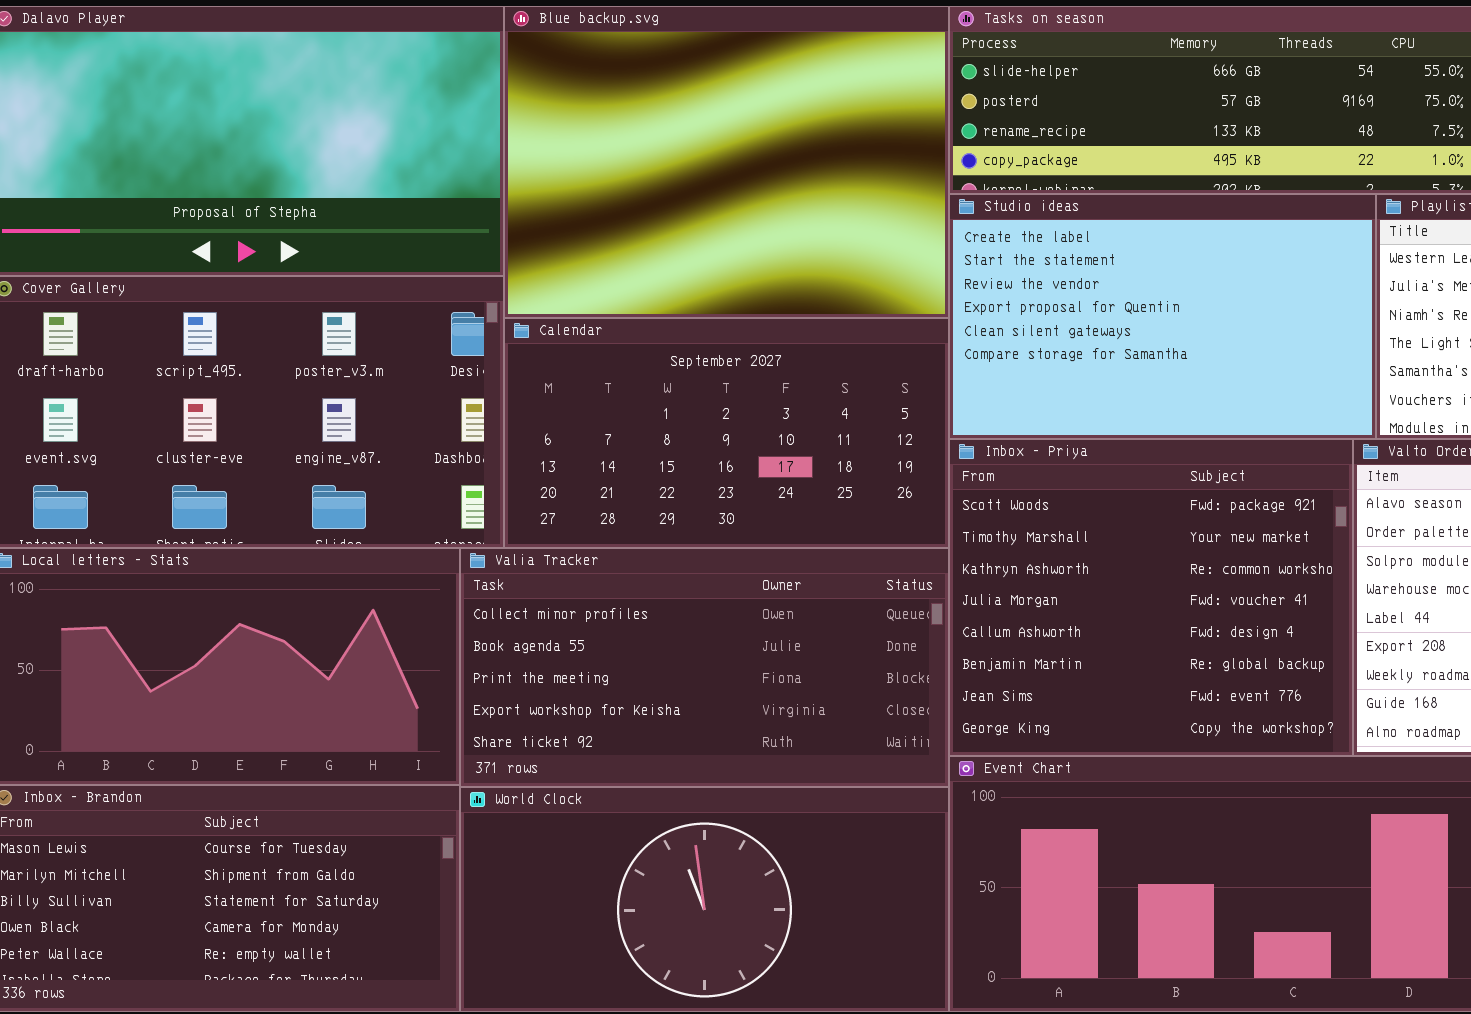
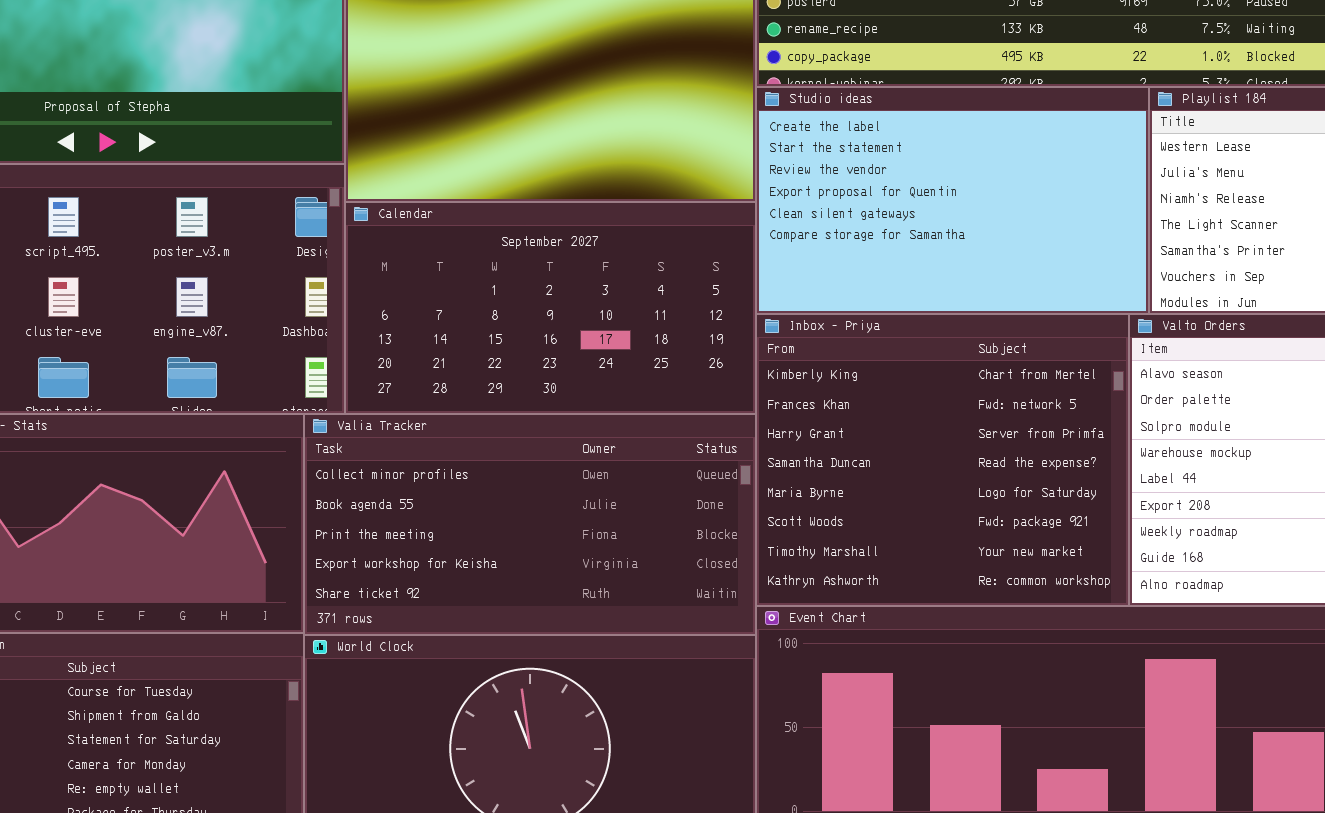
Inbox - Priya: [949,439,1353,756] -> [756,314,1129,606], scrolled up 5 rows

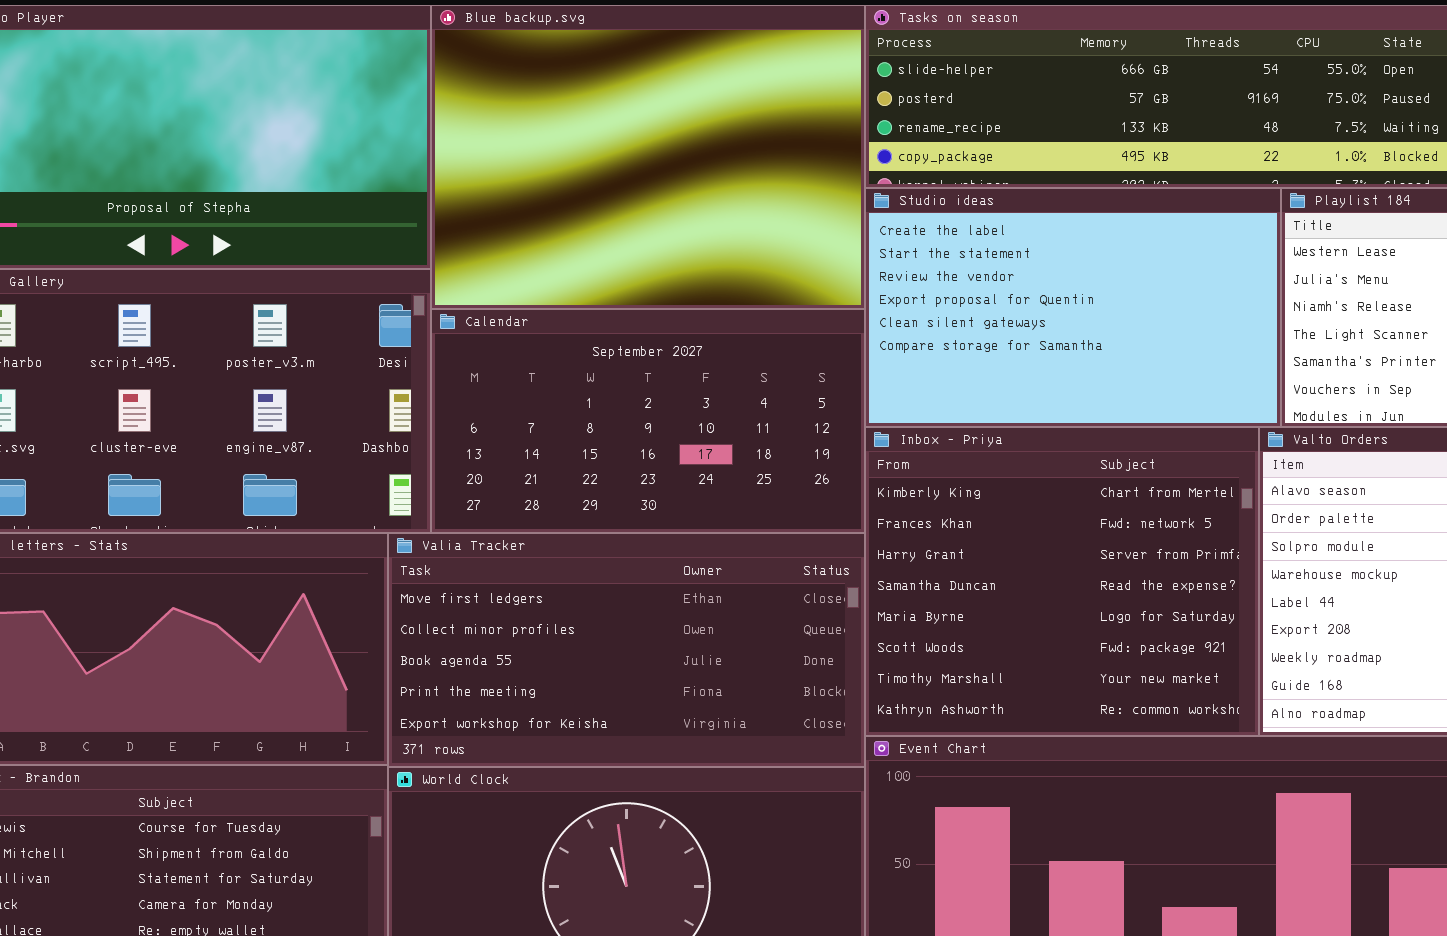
Valia Tracker: [304,414,756,635] -> [388,533,865,767], scrolled up 1 row

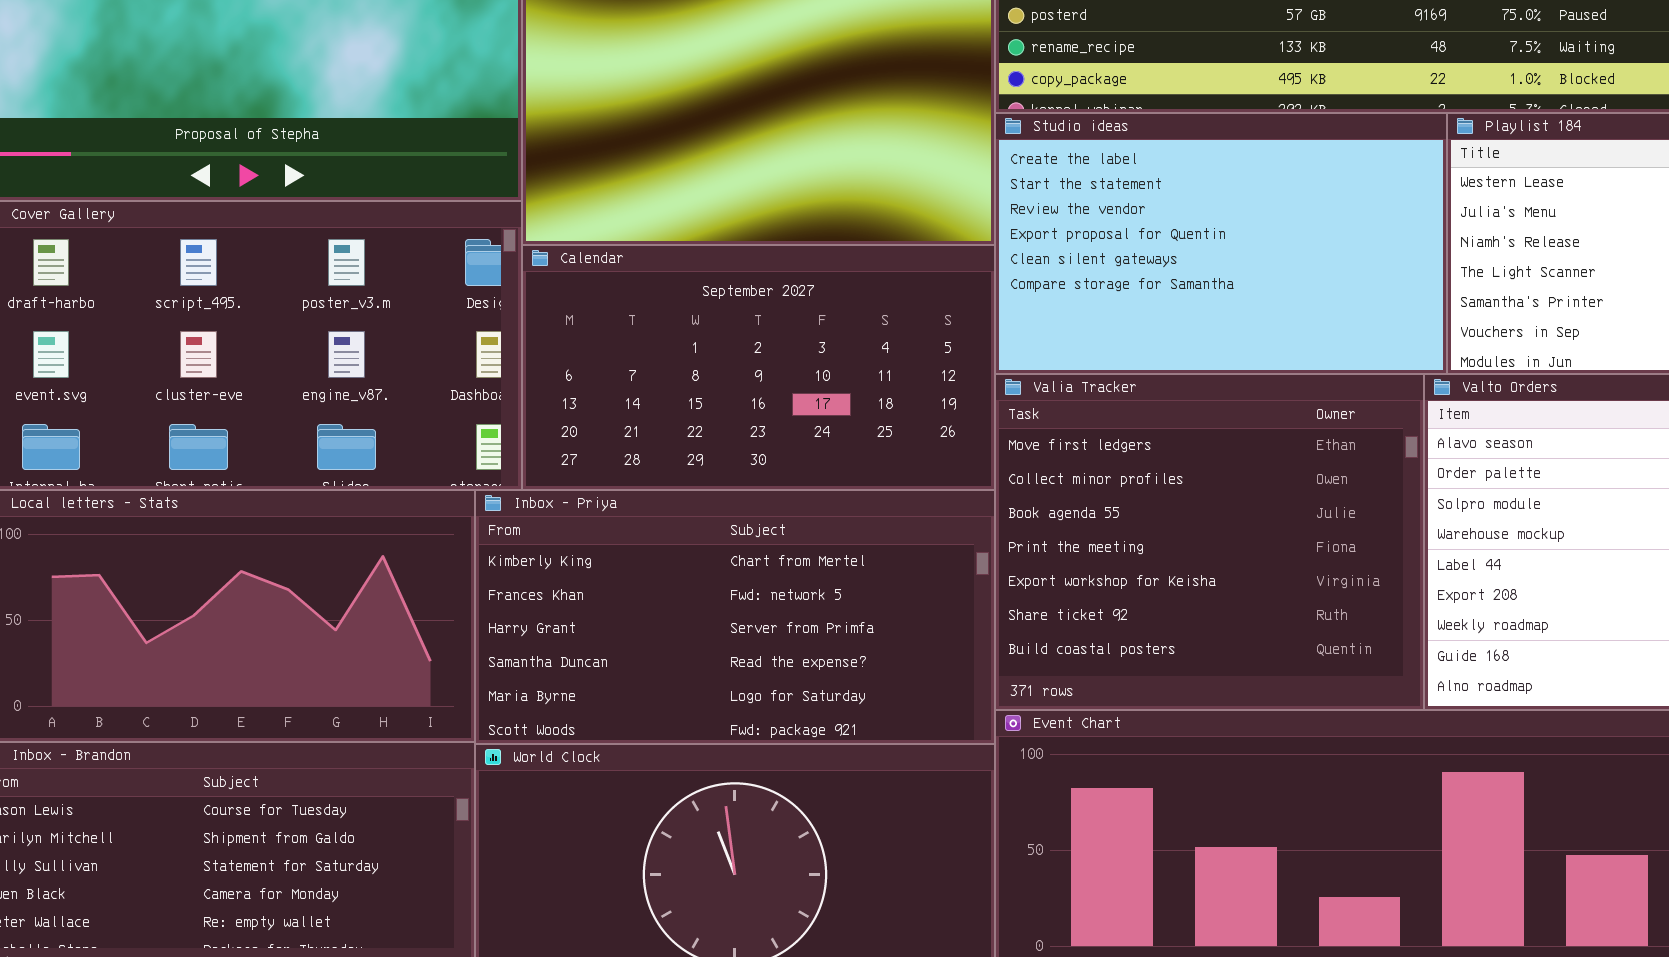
Inbox - Priya: [865,427,1259,736] -> [475,490,995,744], moved, resized
Valia Tracker: [388,533,865,767] -> [995,374,1424,710], moved, resized

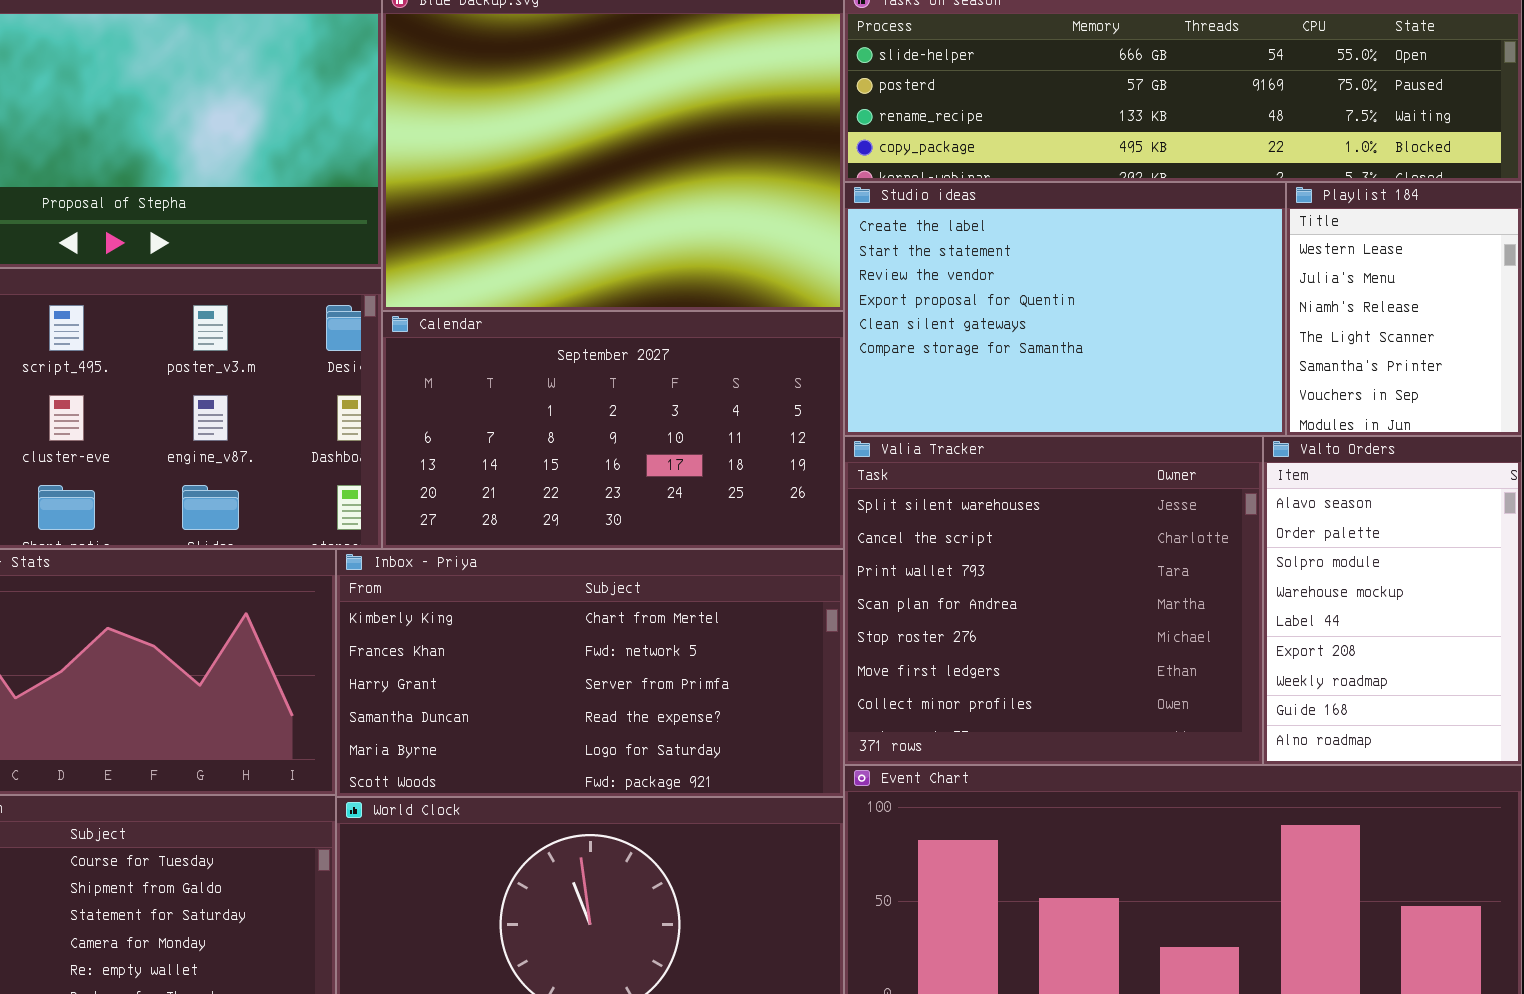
Valia Tracker: [995,374,1424,710] -> [844,436,1263,765], scrolled up 5 rows

